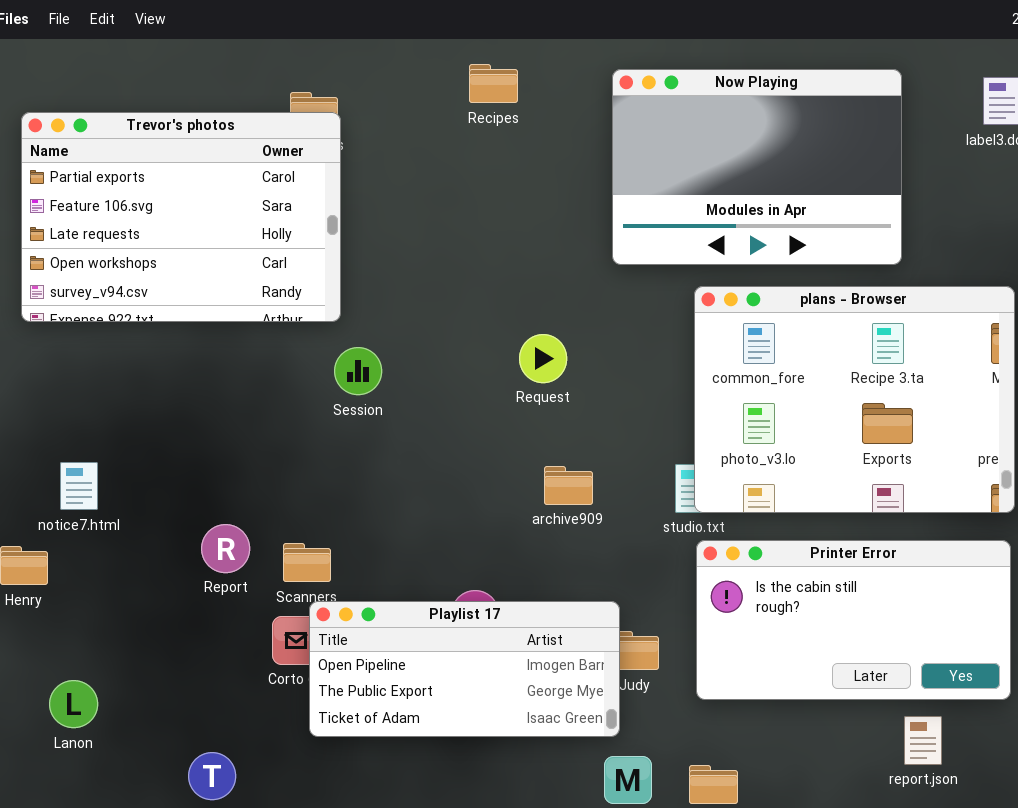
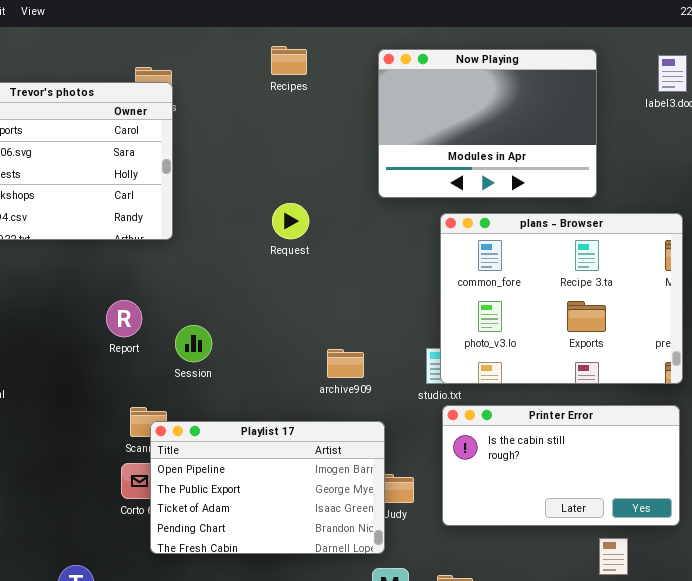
Request: [519,334,567,383] -> [272,203,309,239], moved
Session: [334,347,382,395] -> [175,325,212,362], moved
Report: [201,524,250,573] -> [106,300,142,337], moved
Playlist 17: [309,601,620,737] -> [150,421,385,554], resized

